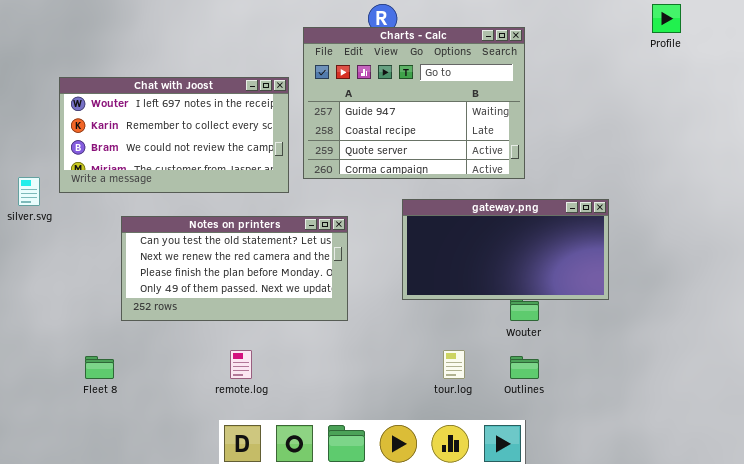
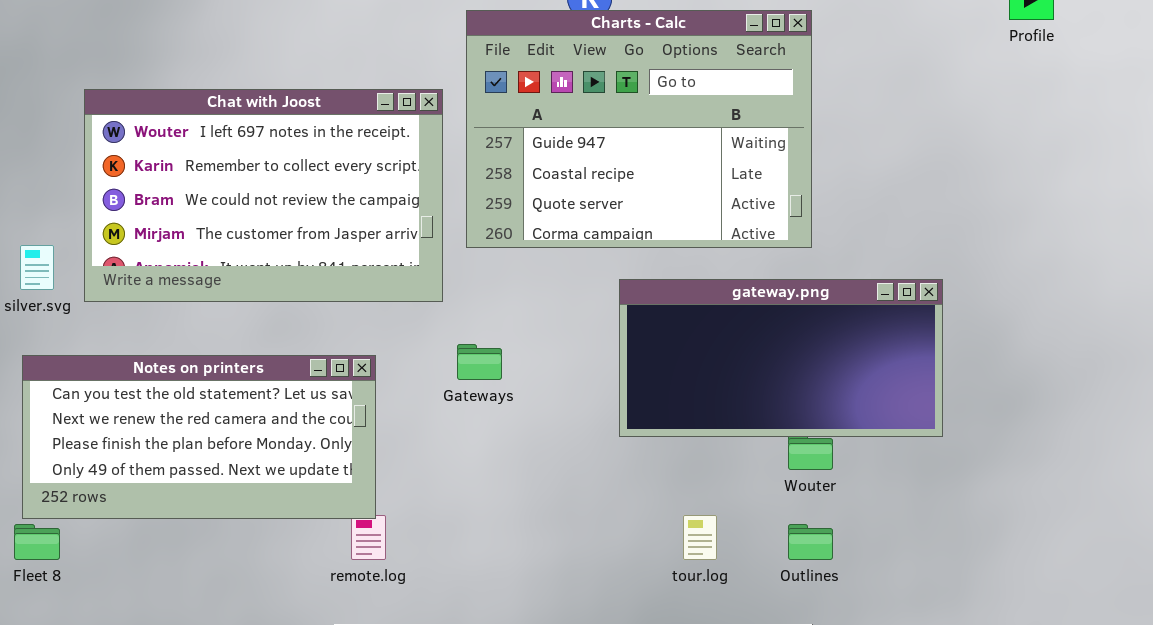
Chat with Joost: [59,77,289,193] -> [84,89,443,302], resized
Notes on printers: [121,216,348,321] -> [22,355,376,519], moved
Fleet 8: [85,356,114,379] -> [14,524,60,560], moved

